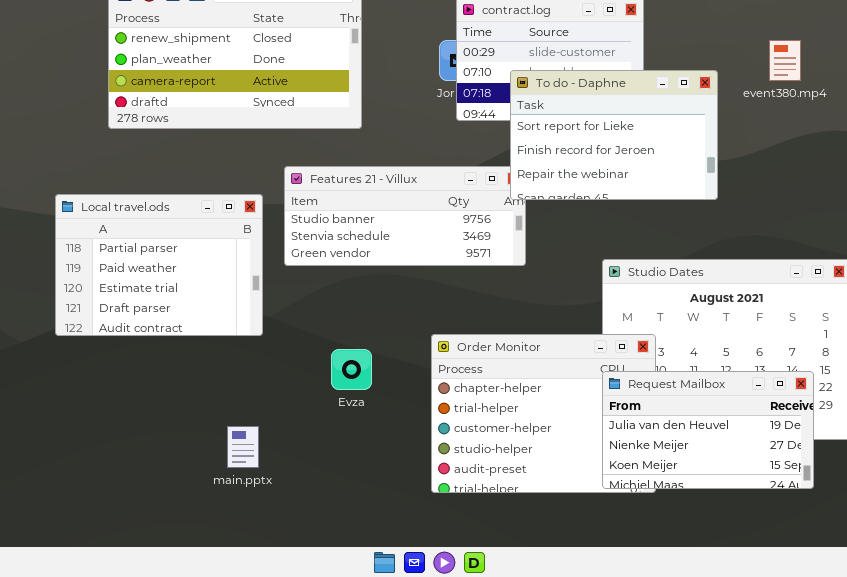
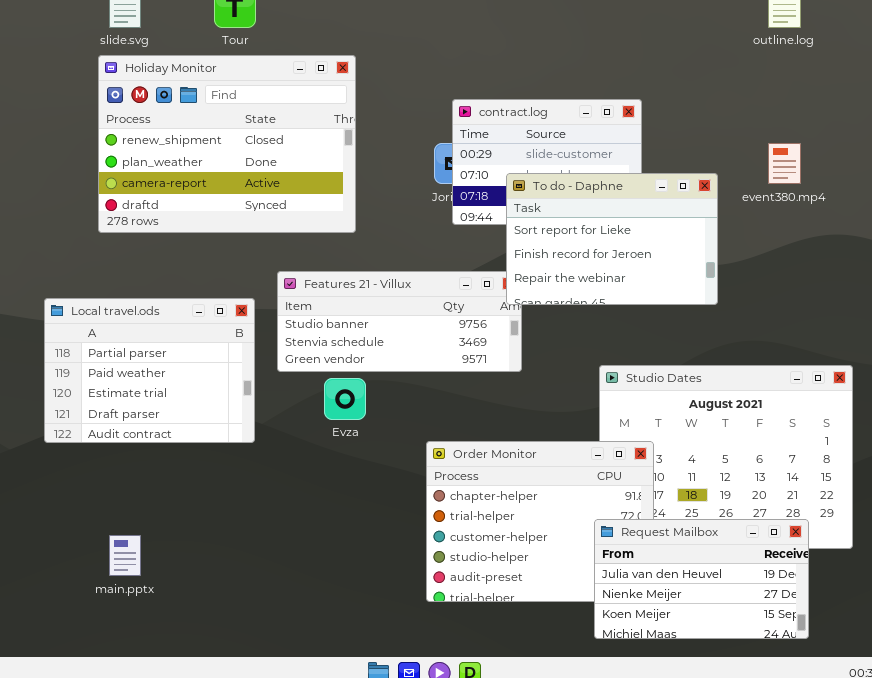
Evza: [331,349,372,390] -> [324,378,366,420], moved
Request Mailbox: [602,371,814,489] -> [594,519,809,639], moved
main.pptx: [227,426,259,468] -> [109,535,141,576], moved

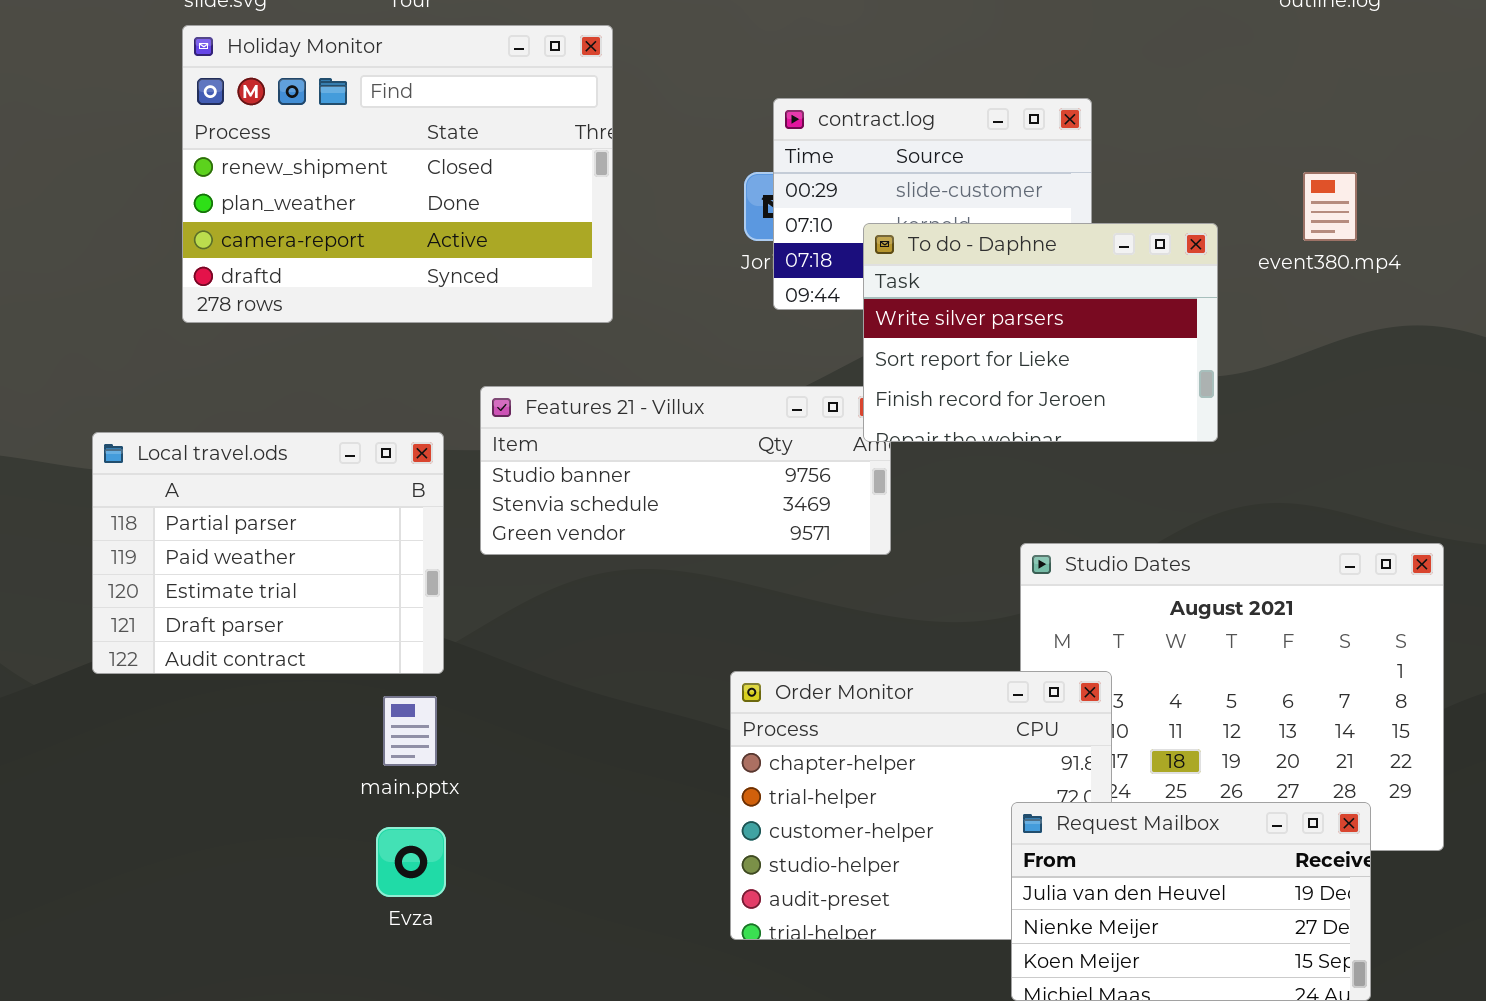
To do - Daphne: [506,173,718,305] -> [863,223,1218,442], scrolled up 1 row
Evza: [324,378,366,420] -> [376,827,446,897], moved
main.pptx: [109,535,141,576] -> [383,696,437,766], moved

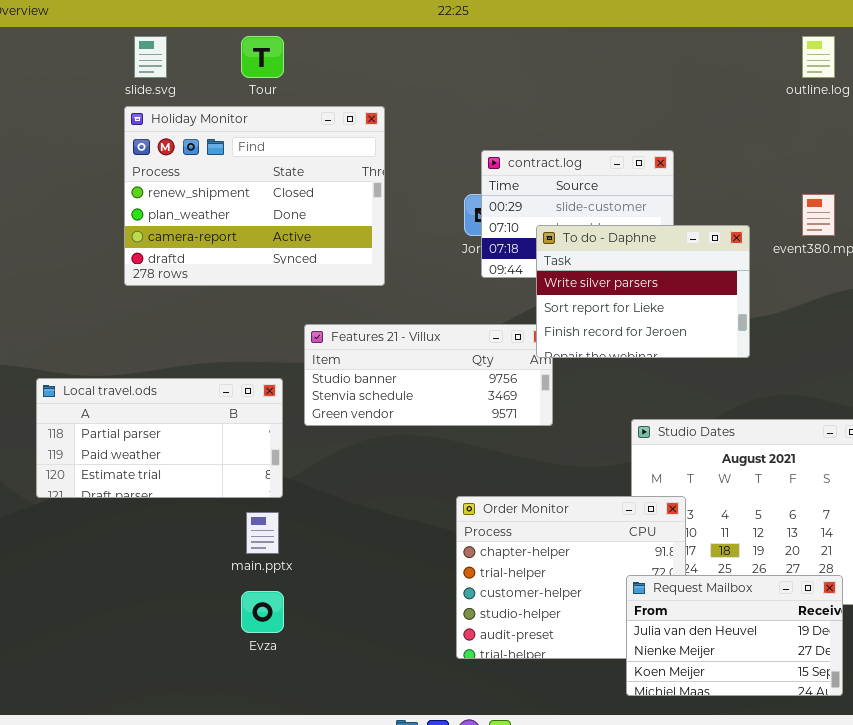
Local travel.ods: [92,432,444,674] -> [36,378,283,498], resized

